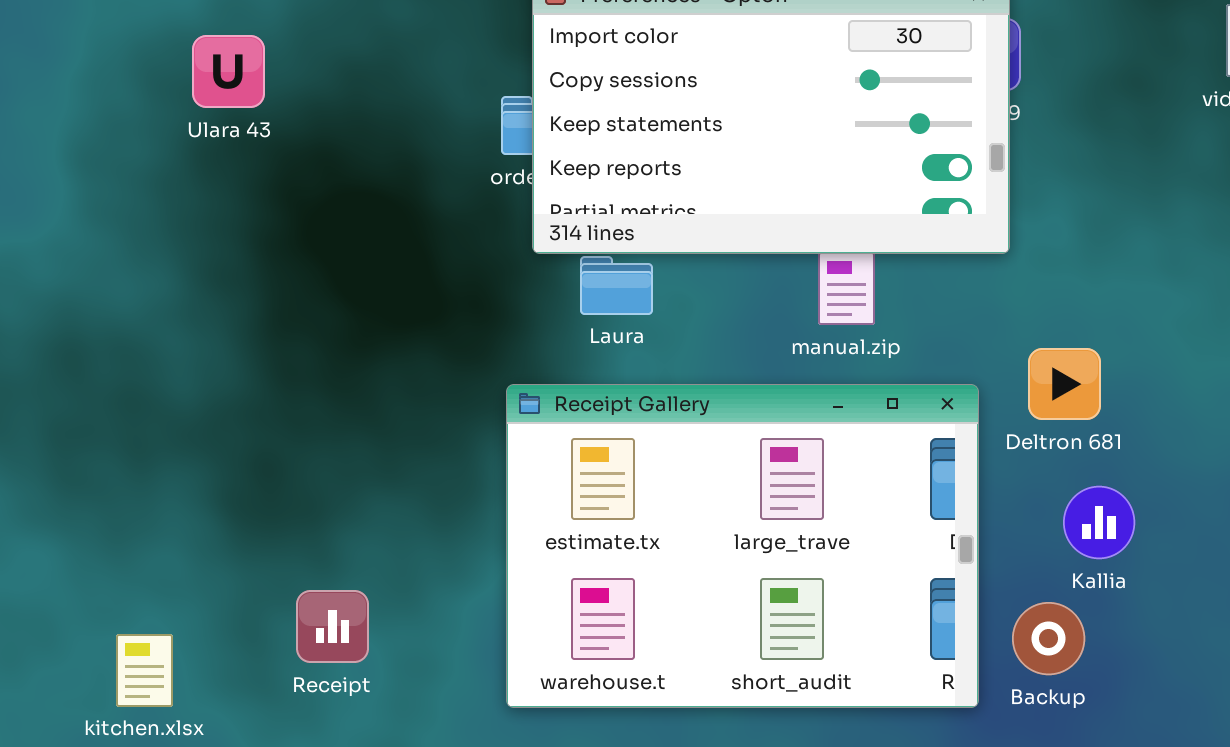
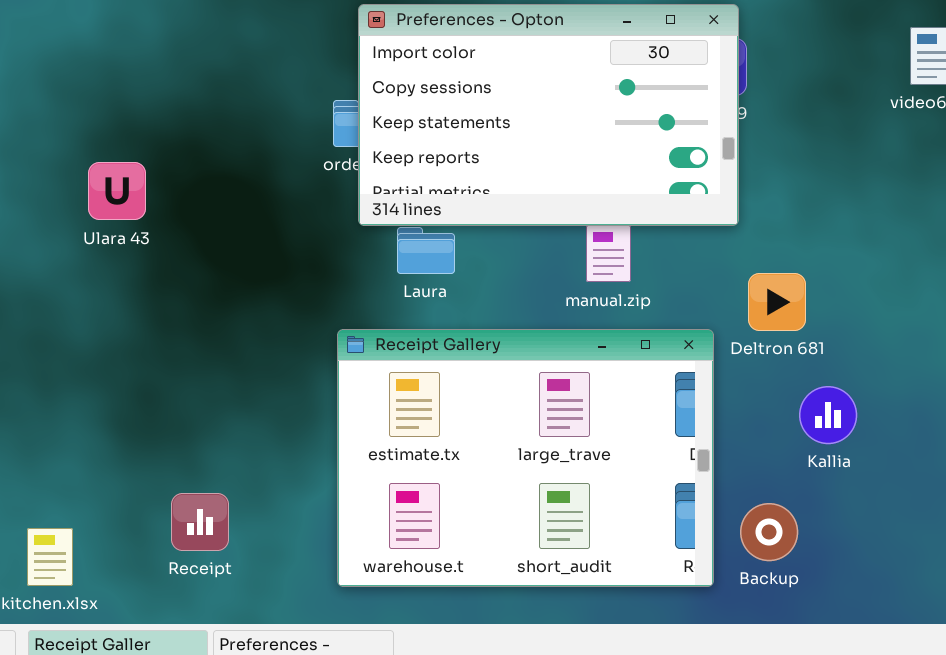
Ulara 43: [192,35,265,108] -> [88,162,146,220], moved
Deltron 681: [1028,348,1101,420] -> [748,273,806,331], moved
Kallia: [1063,486,1135,559] -> [799,386,857,444], moved

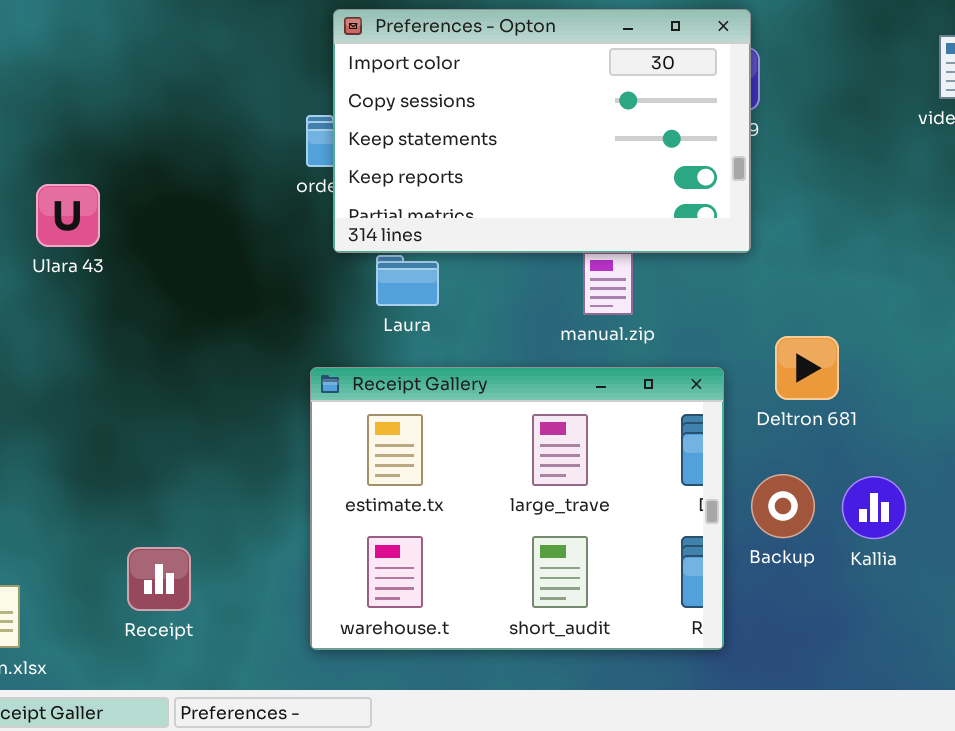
Deltron 681: [748,273,806,331] -> [775,336,839,400], moved
Kallia: [799,386,857,444] -> [842,476,906,539], moved
Backup: [740,503,798,561] -> [751,474,815,538], moved

